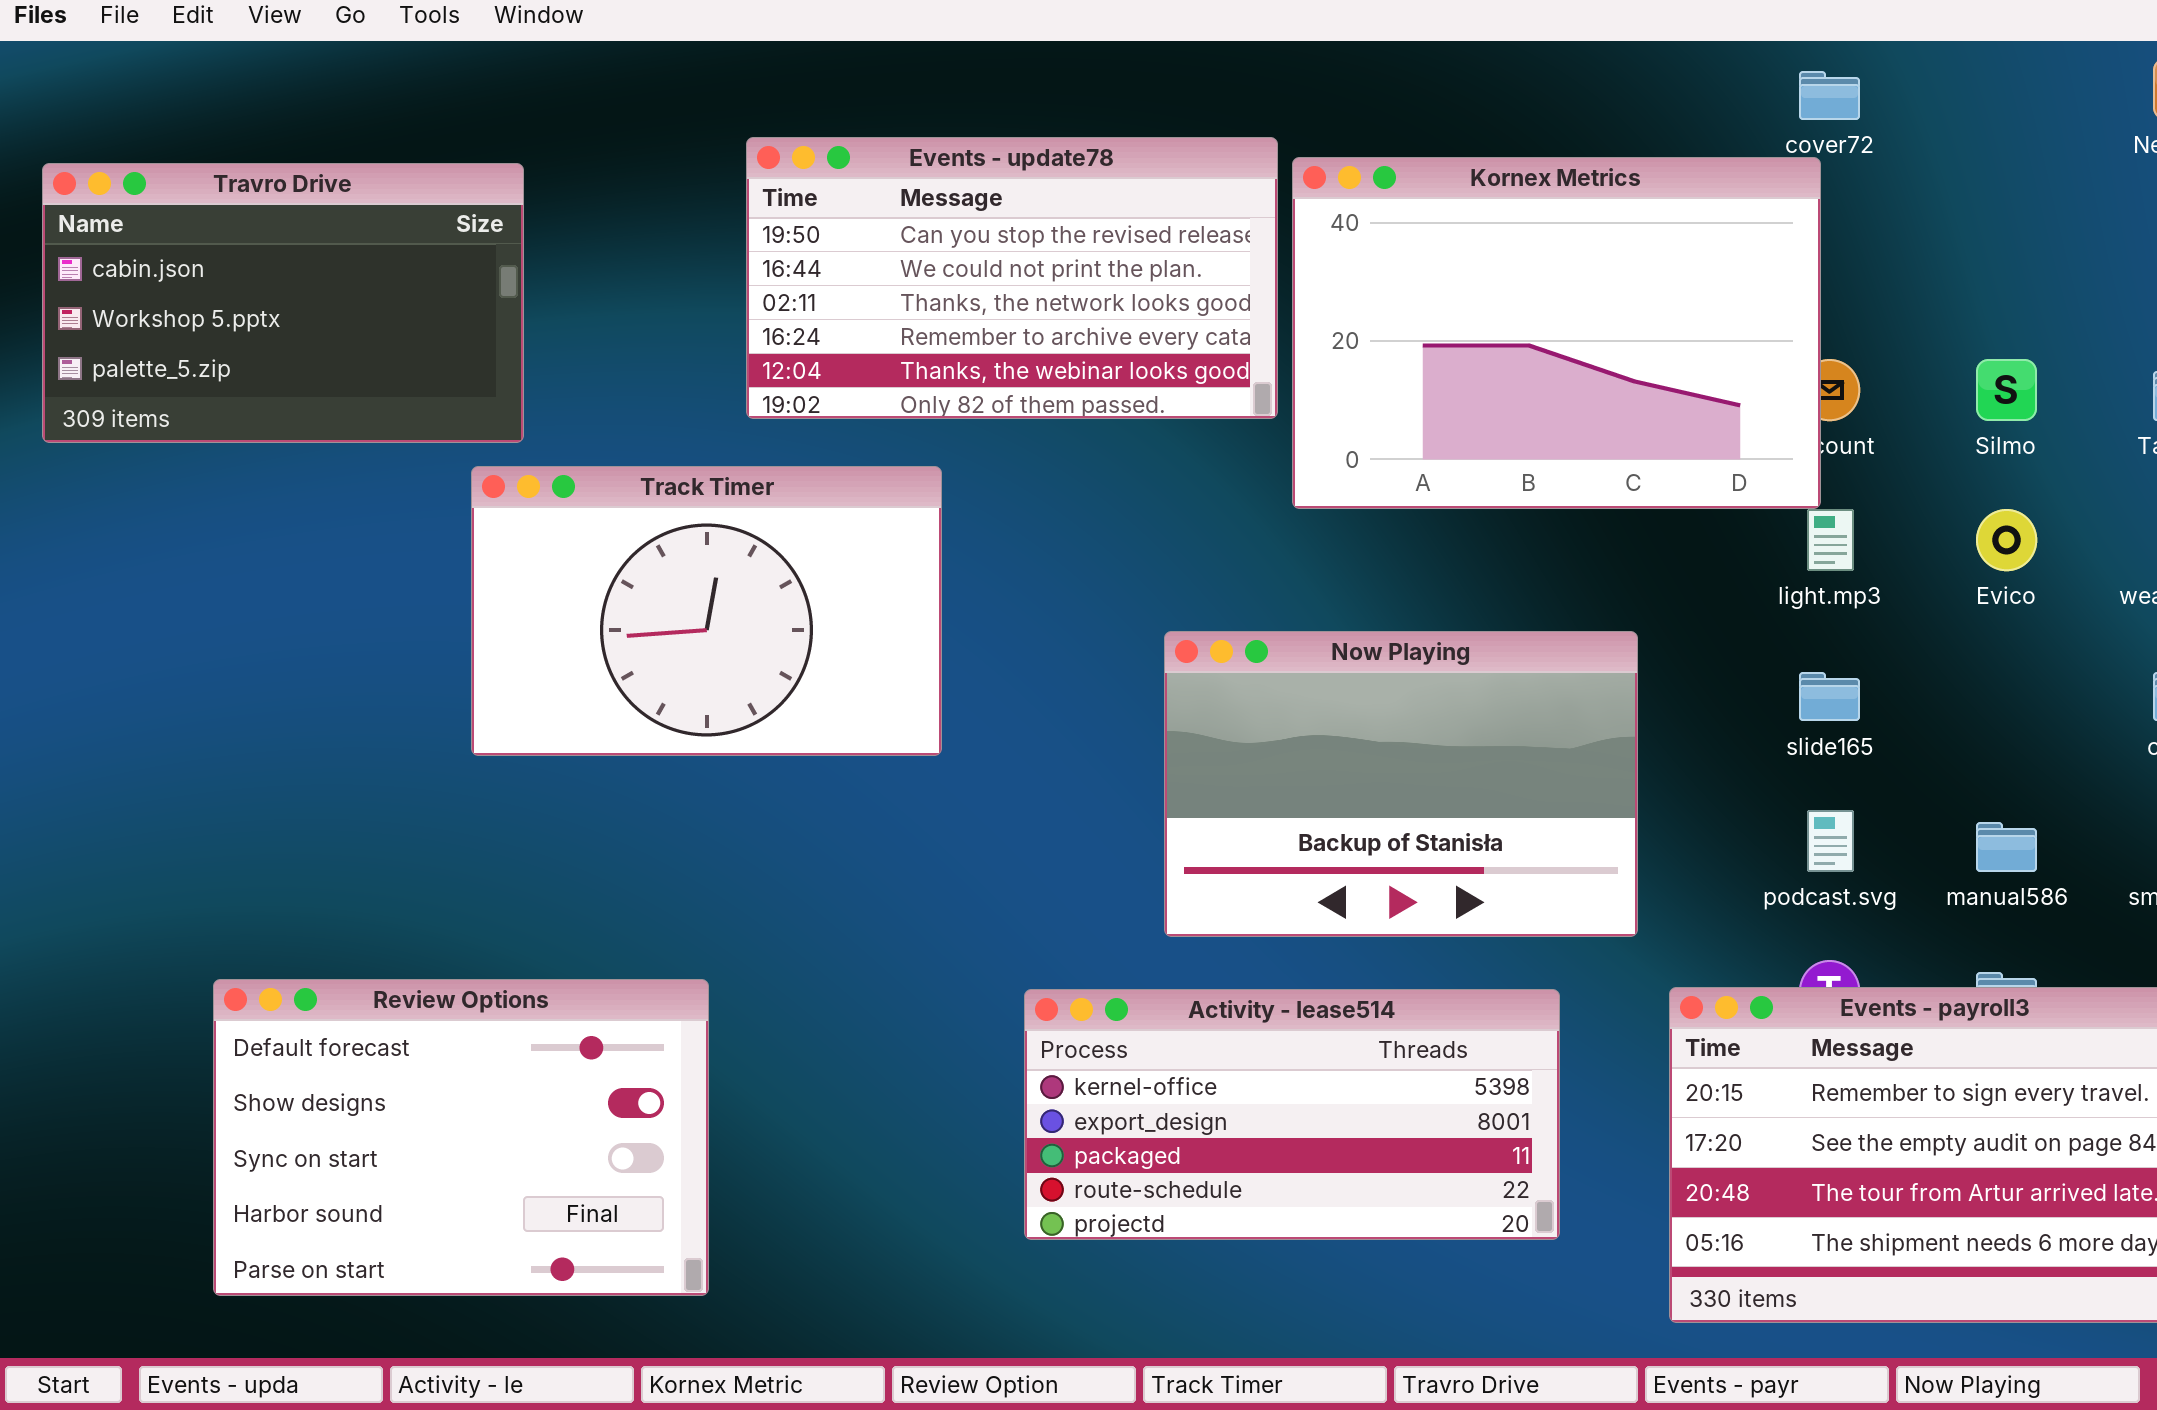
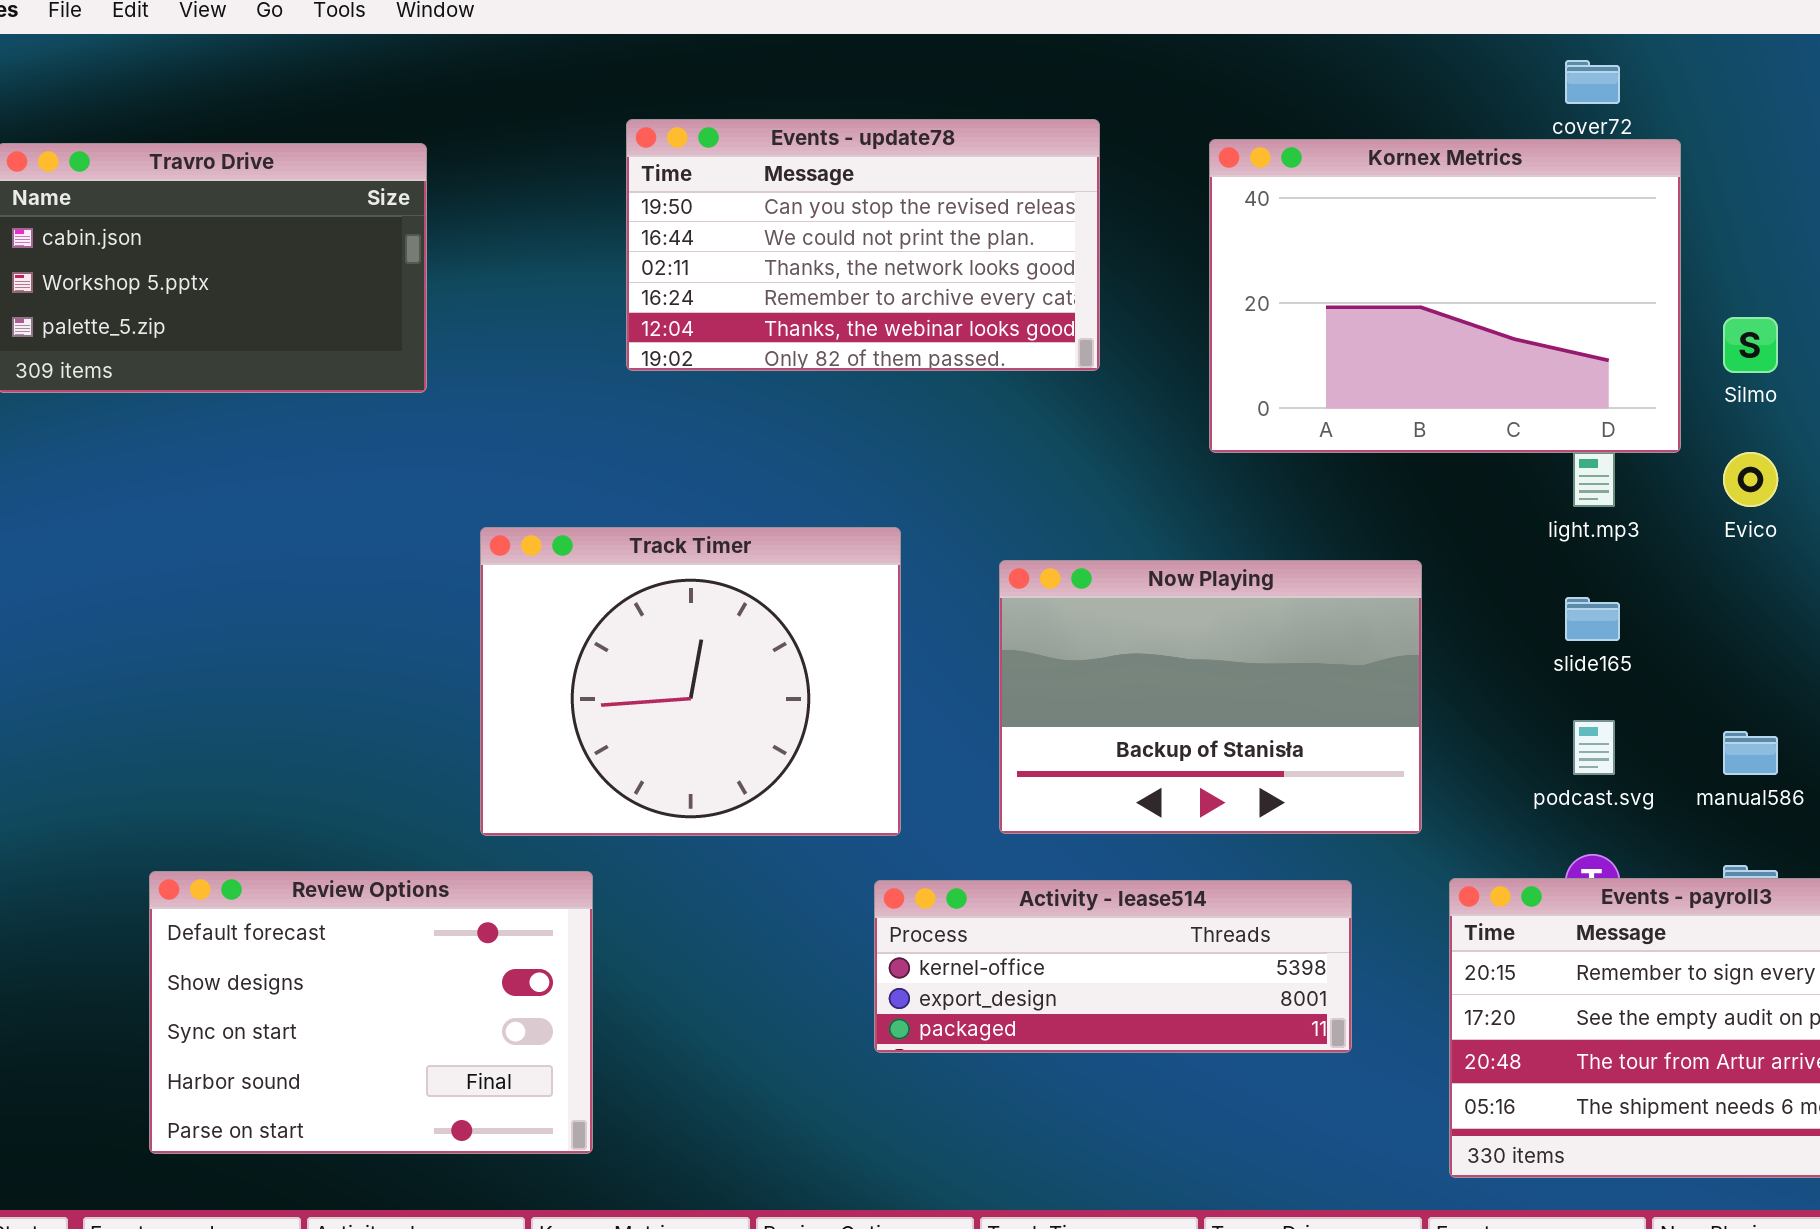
Kornex Metrics: [1292,157,1821,509] -> [1209,139,1681,453], moved
Track Timer: [471,466,942,756] -> [480,527,901,836], moved, resized
Activity - lease514: [1024,989,1560,1240] -> [874,880,1352,1053], resized

